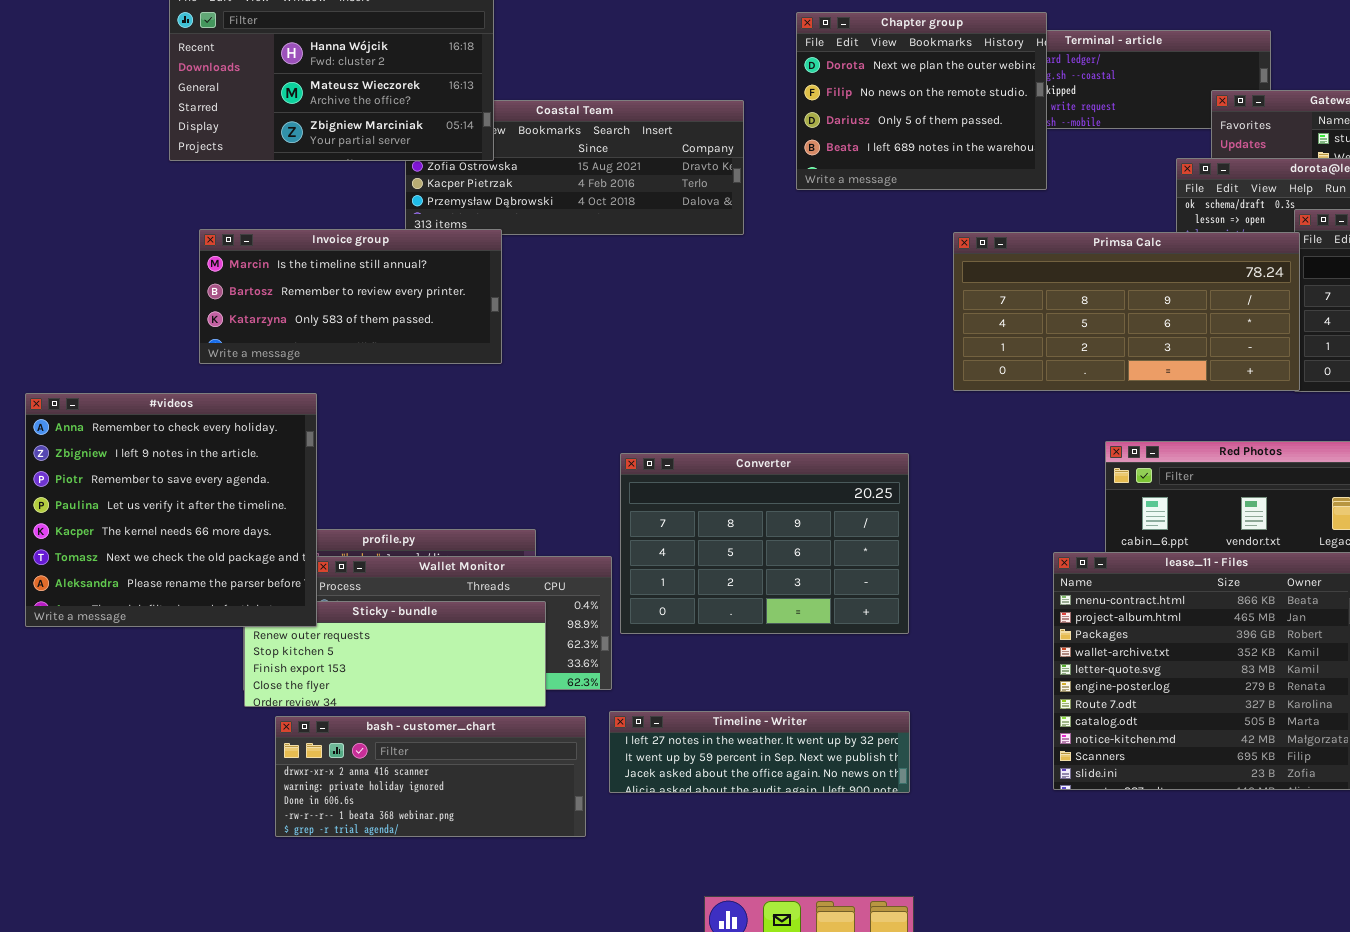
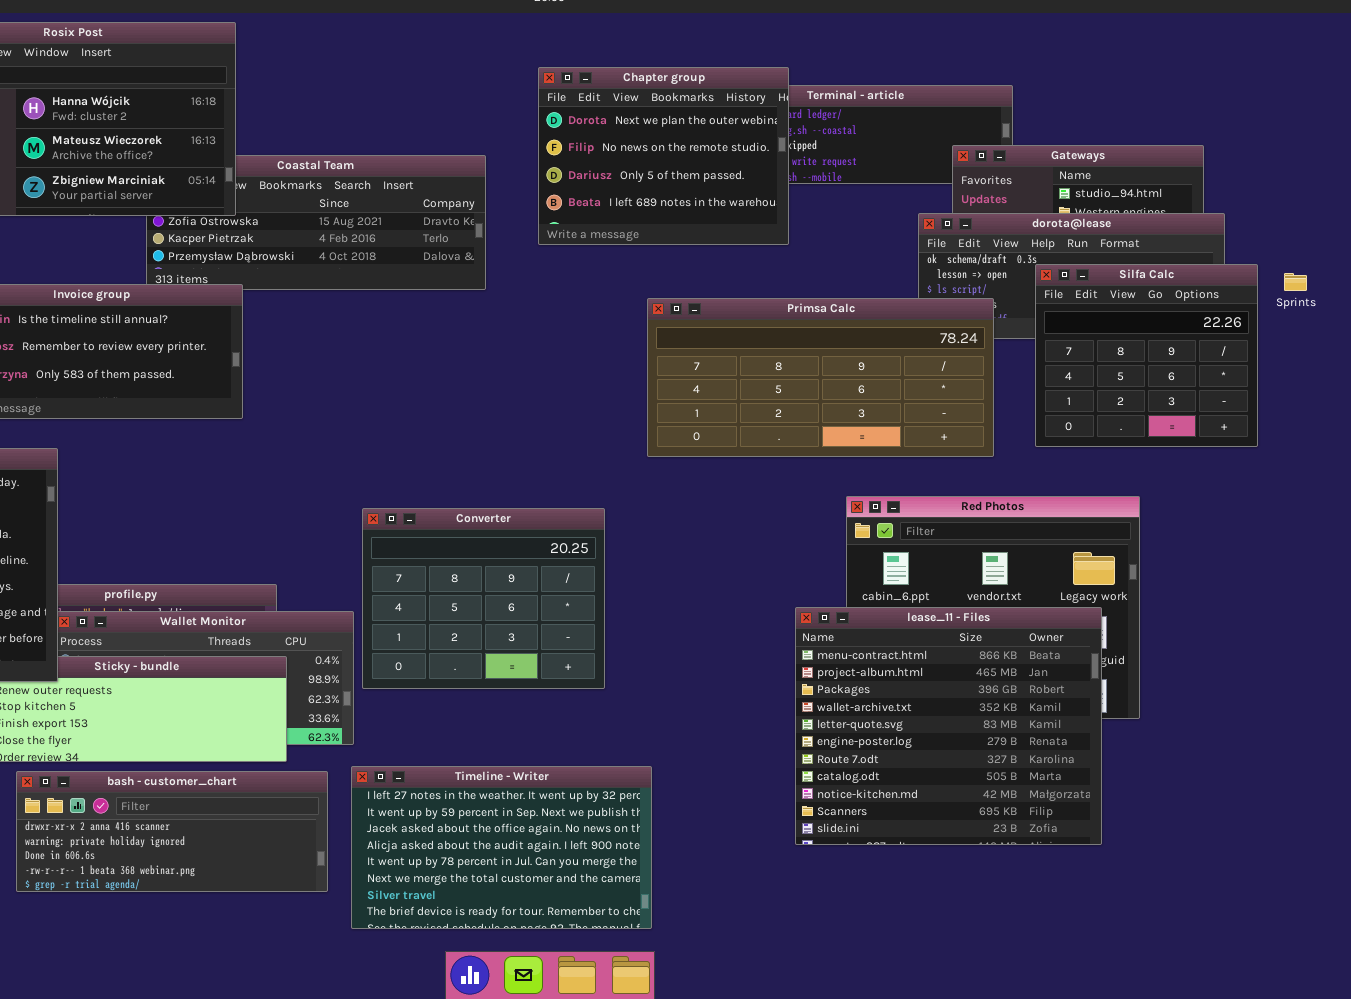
Primsa Calc: [953,232,1300,391] -> [647,298,994,457], moved
Converter: [620,453,909,634] -> [362,508,605,689], resized
Timeline - Writer: [609,711,910,793] -> [351,766,652,929], resized

